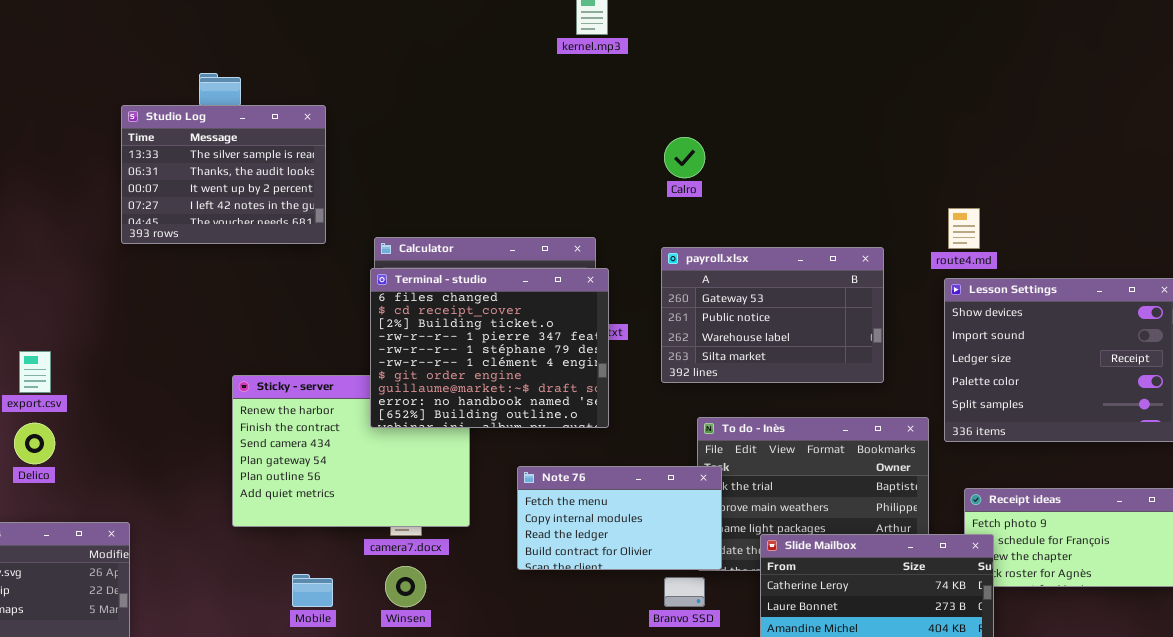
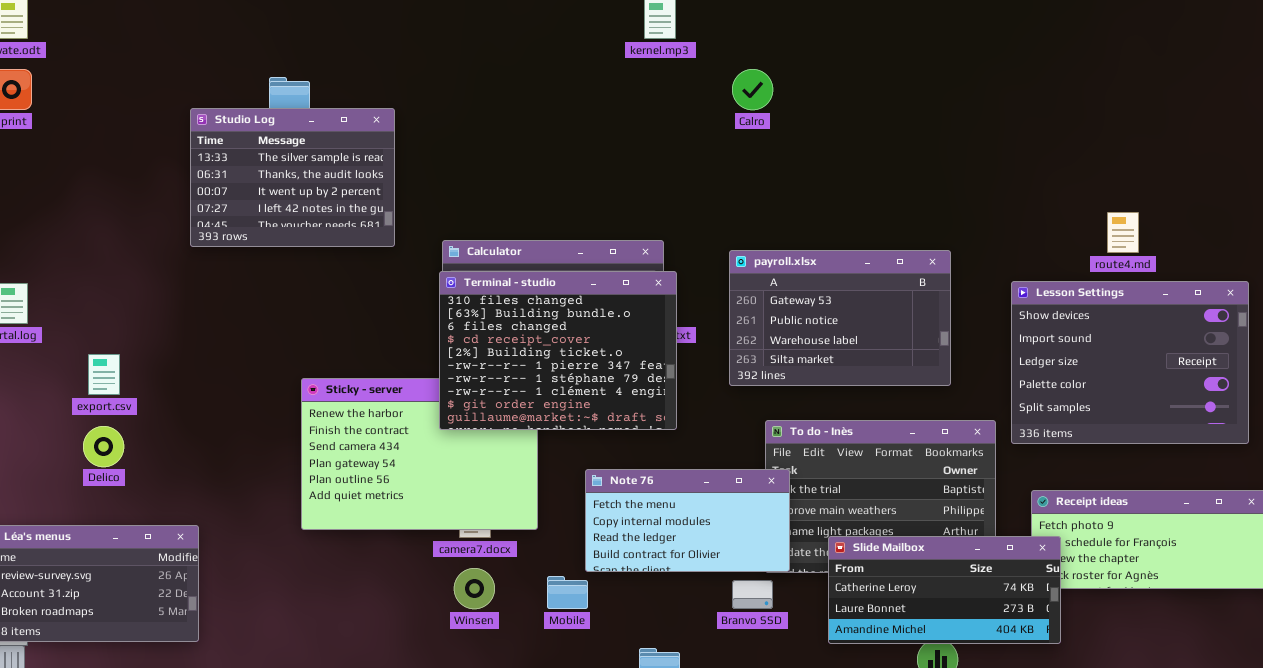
Calro: [664,137,705,178] -> [732,69,773,110], moved
route4.md: [948,208,980,249] -> [1107,212,1139,253], moved
Terminal - studio: [370,268,609,428] -> [439,271,677,430], scrolled up 2 rows
Mobile: [292,574,333,607] -> [547,576,588,609], moved

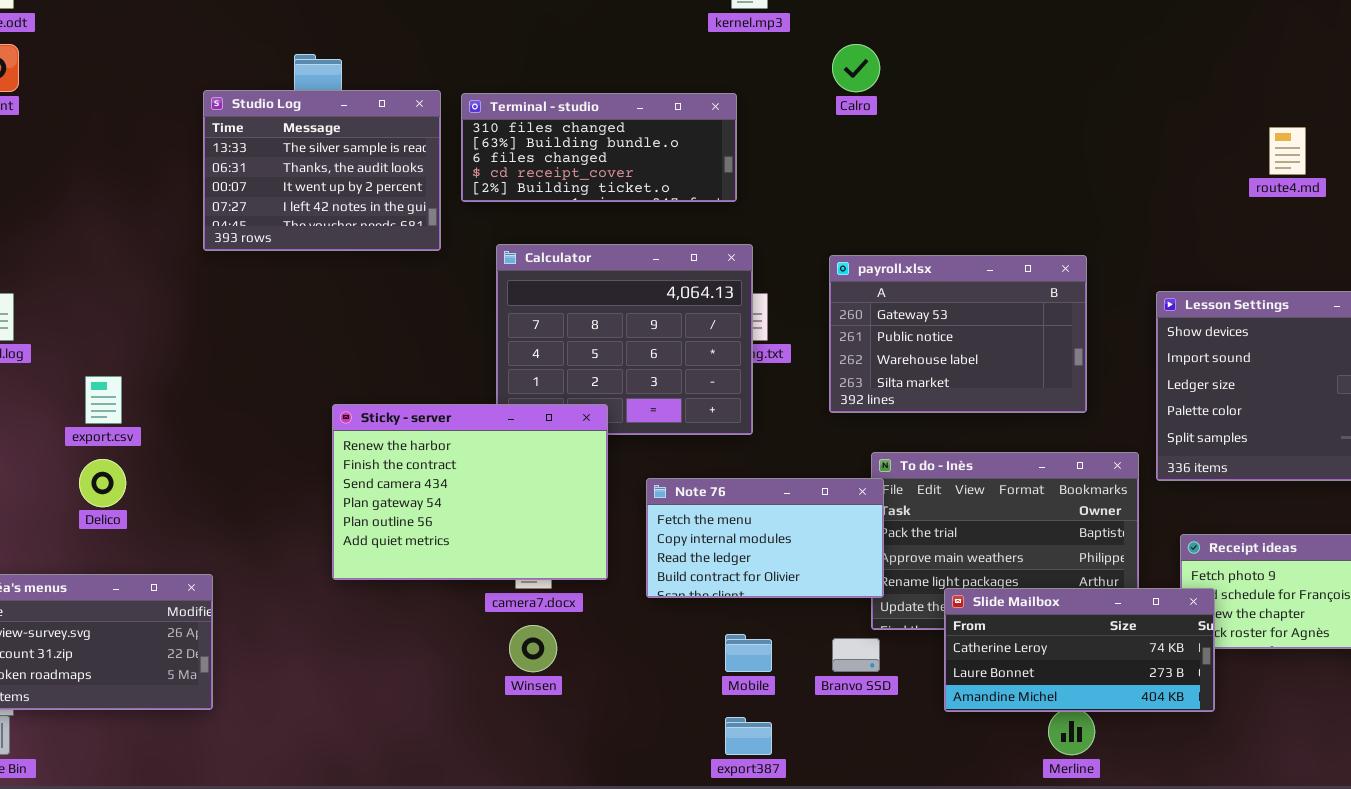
route4.md: [1107,212,1139,253] -> [1269,127,1306,175], moved
Terminal - studio: [439,271,677,430] -> [461,93,737,202], moved, resized
Note 76: [585,469,790,572] -> [646,478,884,598], moved
Mobile: [547,576,588,609] -> [725,634,772,672], moved

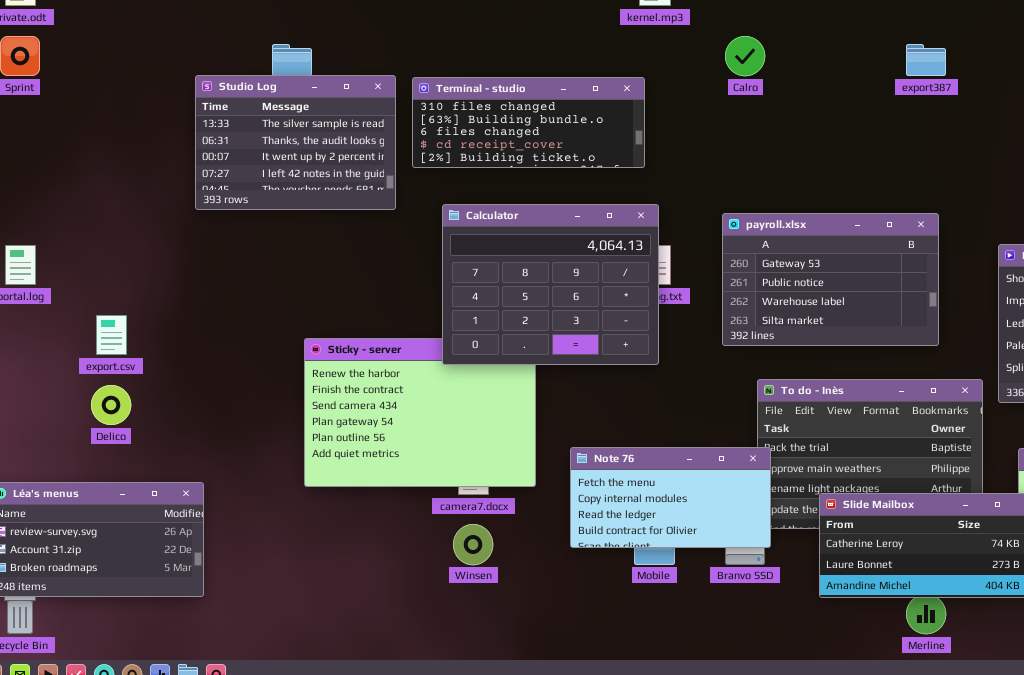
Calculator: [496,244,753,435] -> [442,204,659,365], raised
Note 76: [646,478,884,598] -> [570,447,771,548], moved
export387: [725,717,772,755] -> [906,44,946,76], moved

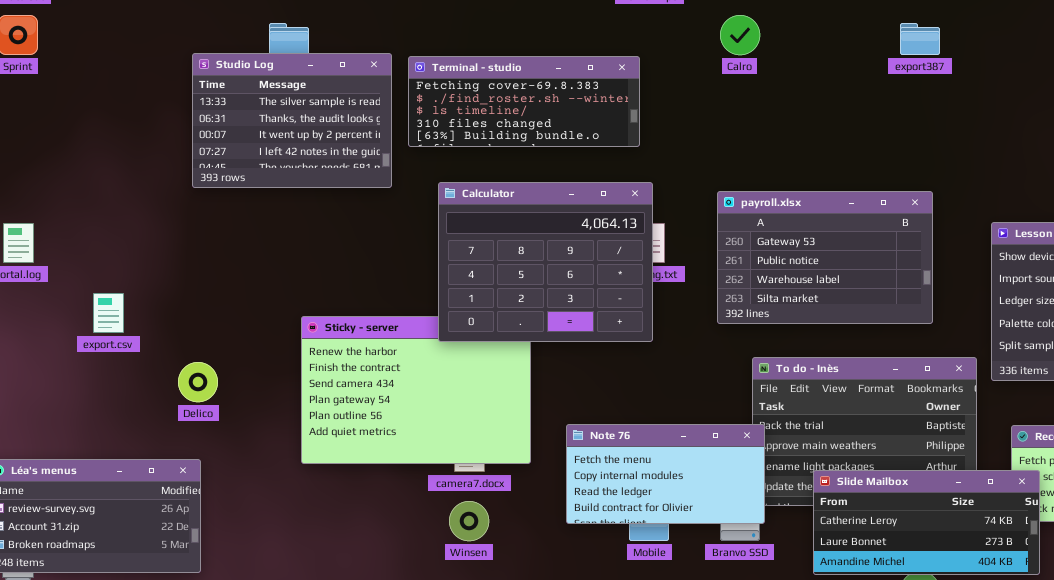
Terminal - studio: [412,77,645,168] -> [408,56,640,147], scrolled up 3 rows
Delico: [91,385,131,425] -> [178,362,218,402], moved

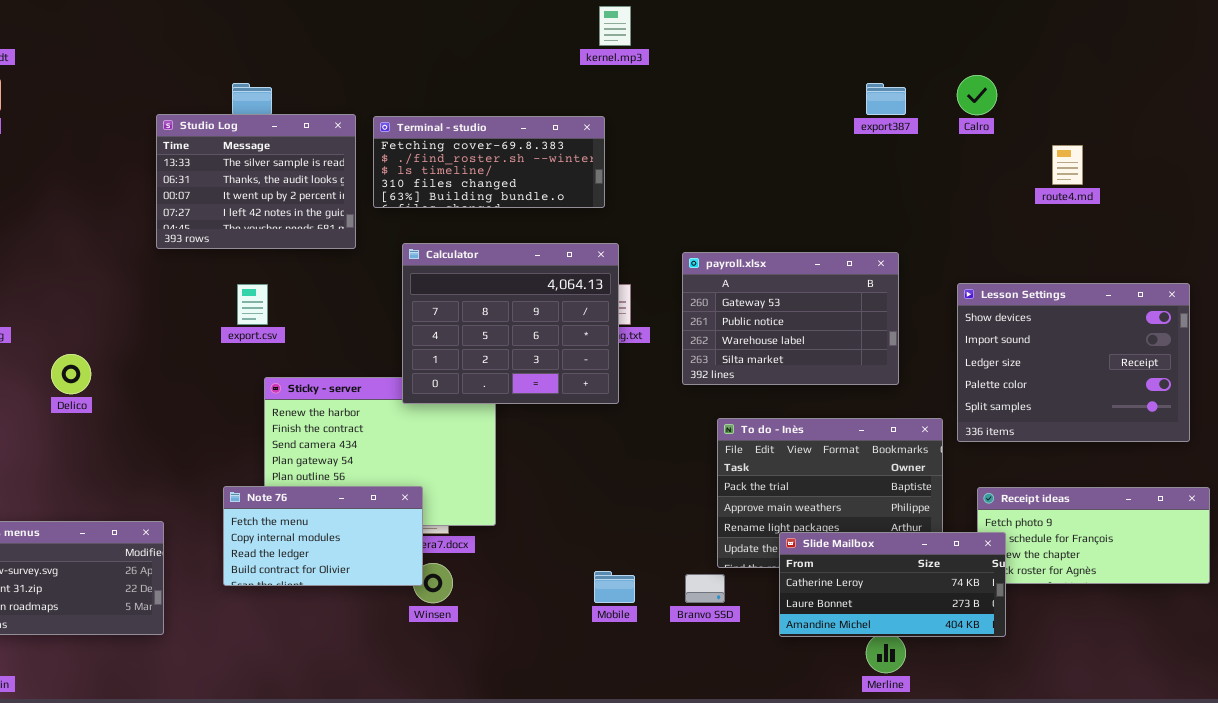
Calro: [720,15,760,55] -> [957,75,997,115], moved
export.csv: [93,293,124,333] -> [237,284,268,325], moved
Delico: [178,362,218,402] -> [51,354,91,394], moved
Note 76: [566,424,765,524] -> [223,486,423,586], moved

